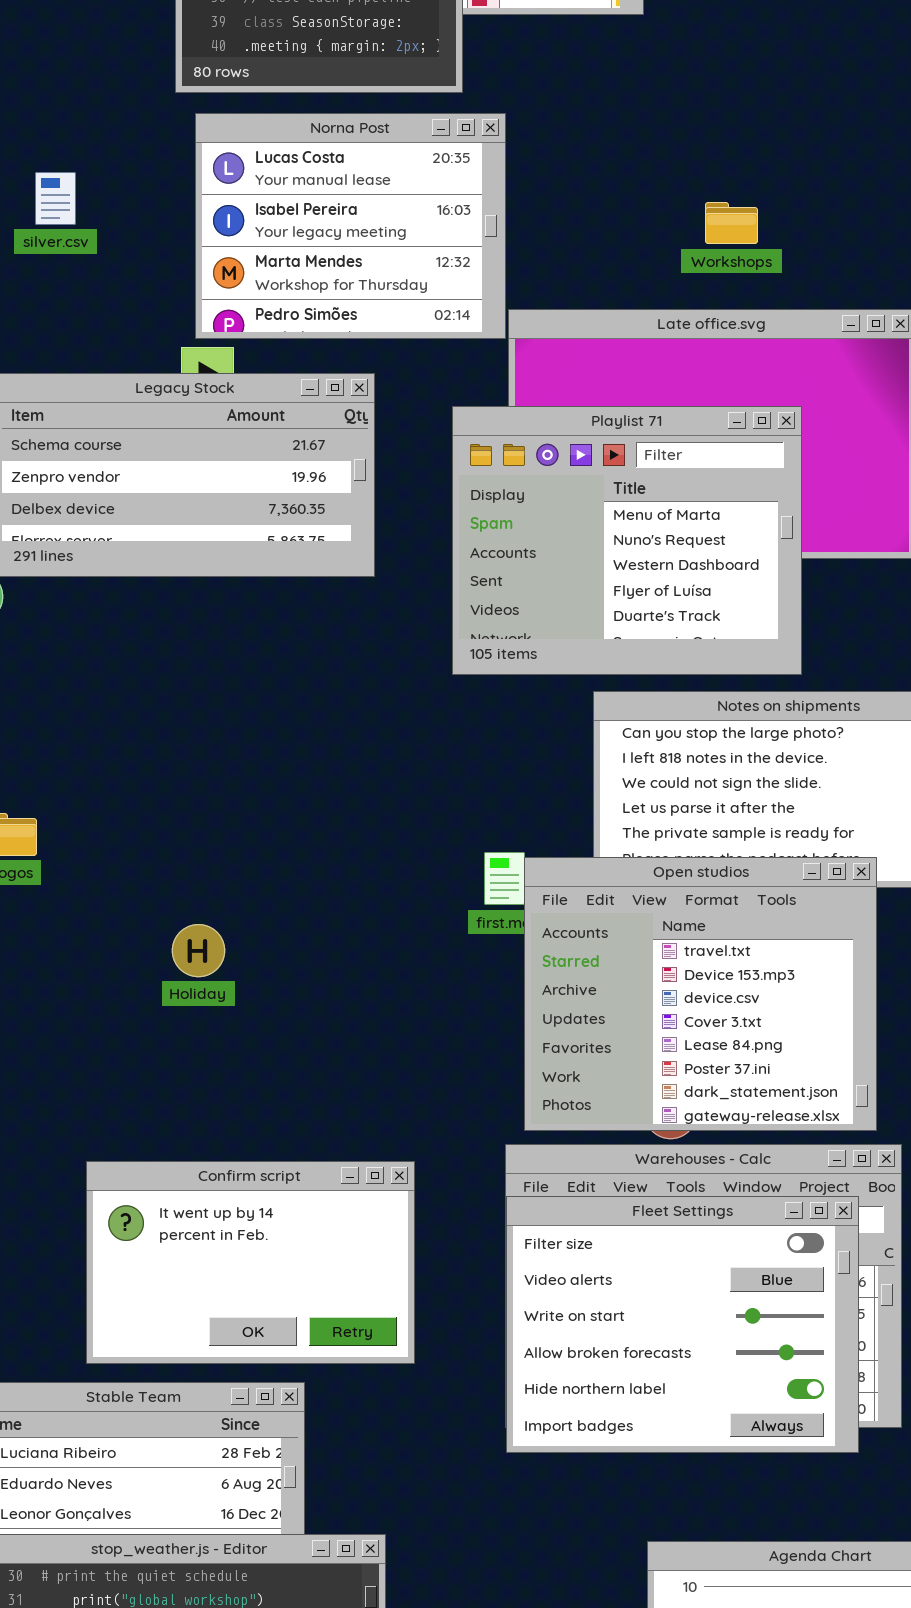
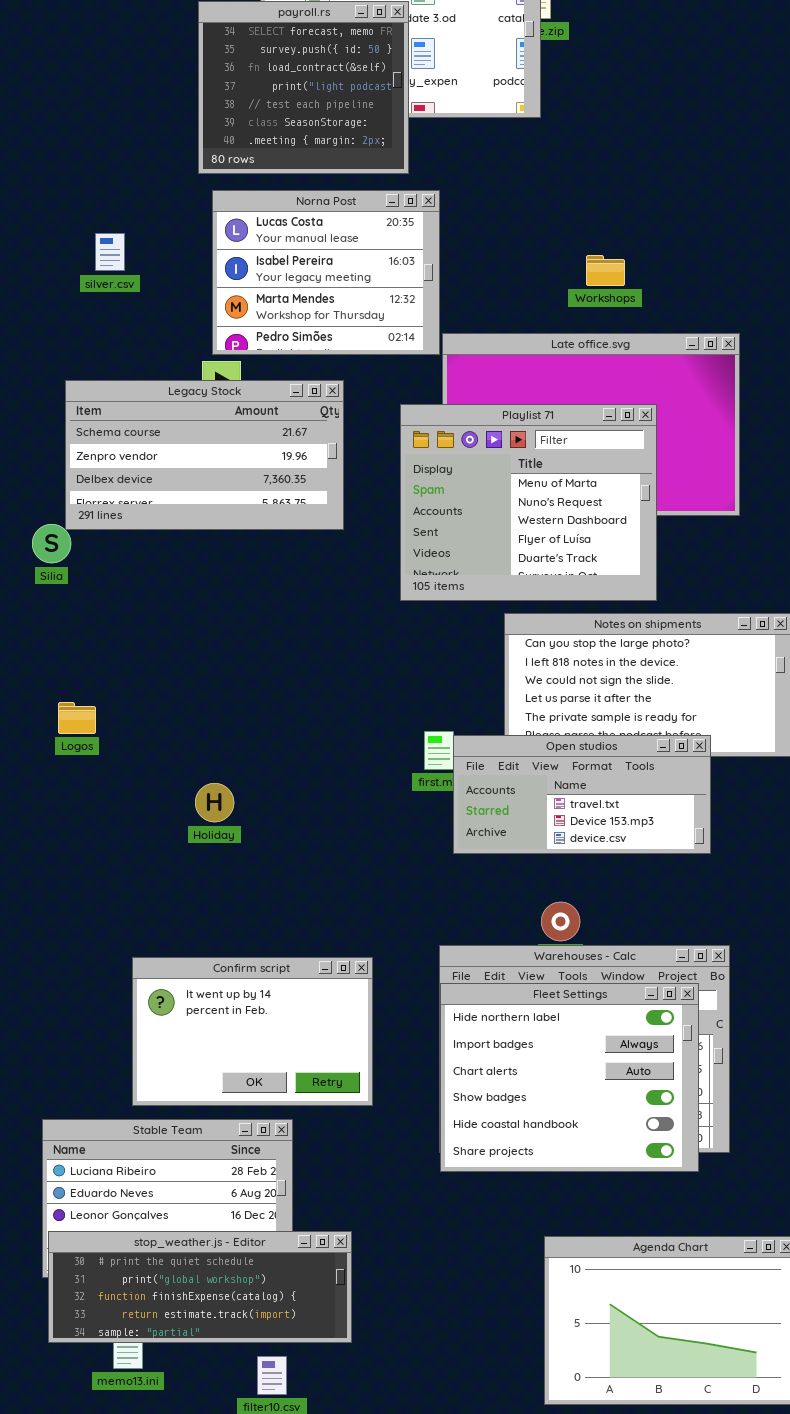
Open studios: [524,857,877,1131] -> [453,735,711,854], resized
Fleet Settings: [506,1196,859,1453] -> [440,983,699,1172], scrolled down 4 rows

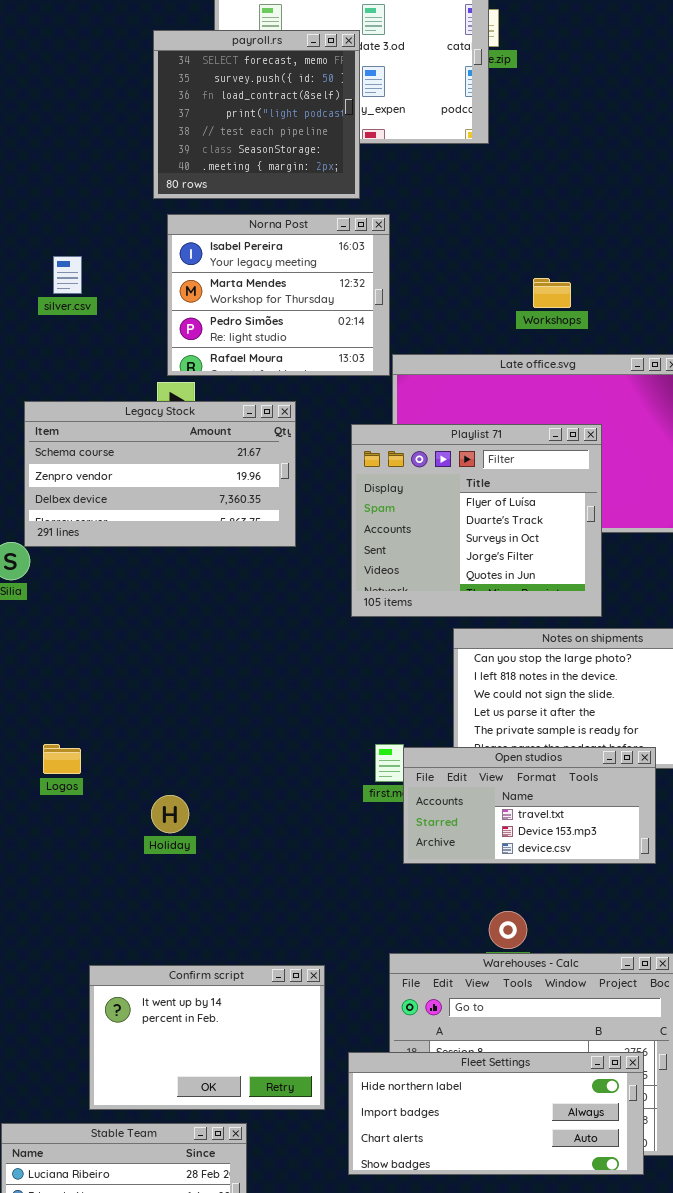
Norna Post: [212,190,440,355] -> [167,214,390,376], scrolled down 1 row
Playlist 71: [400,404,657,601] -> [351,424,602,617], scrolled down 3 rows
Logos: [58,702,96,734] -> [43,744,81,774], moved
Fleet Settings: [440,983,699,1172] -> [348,1052,644,1175], resized

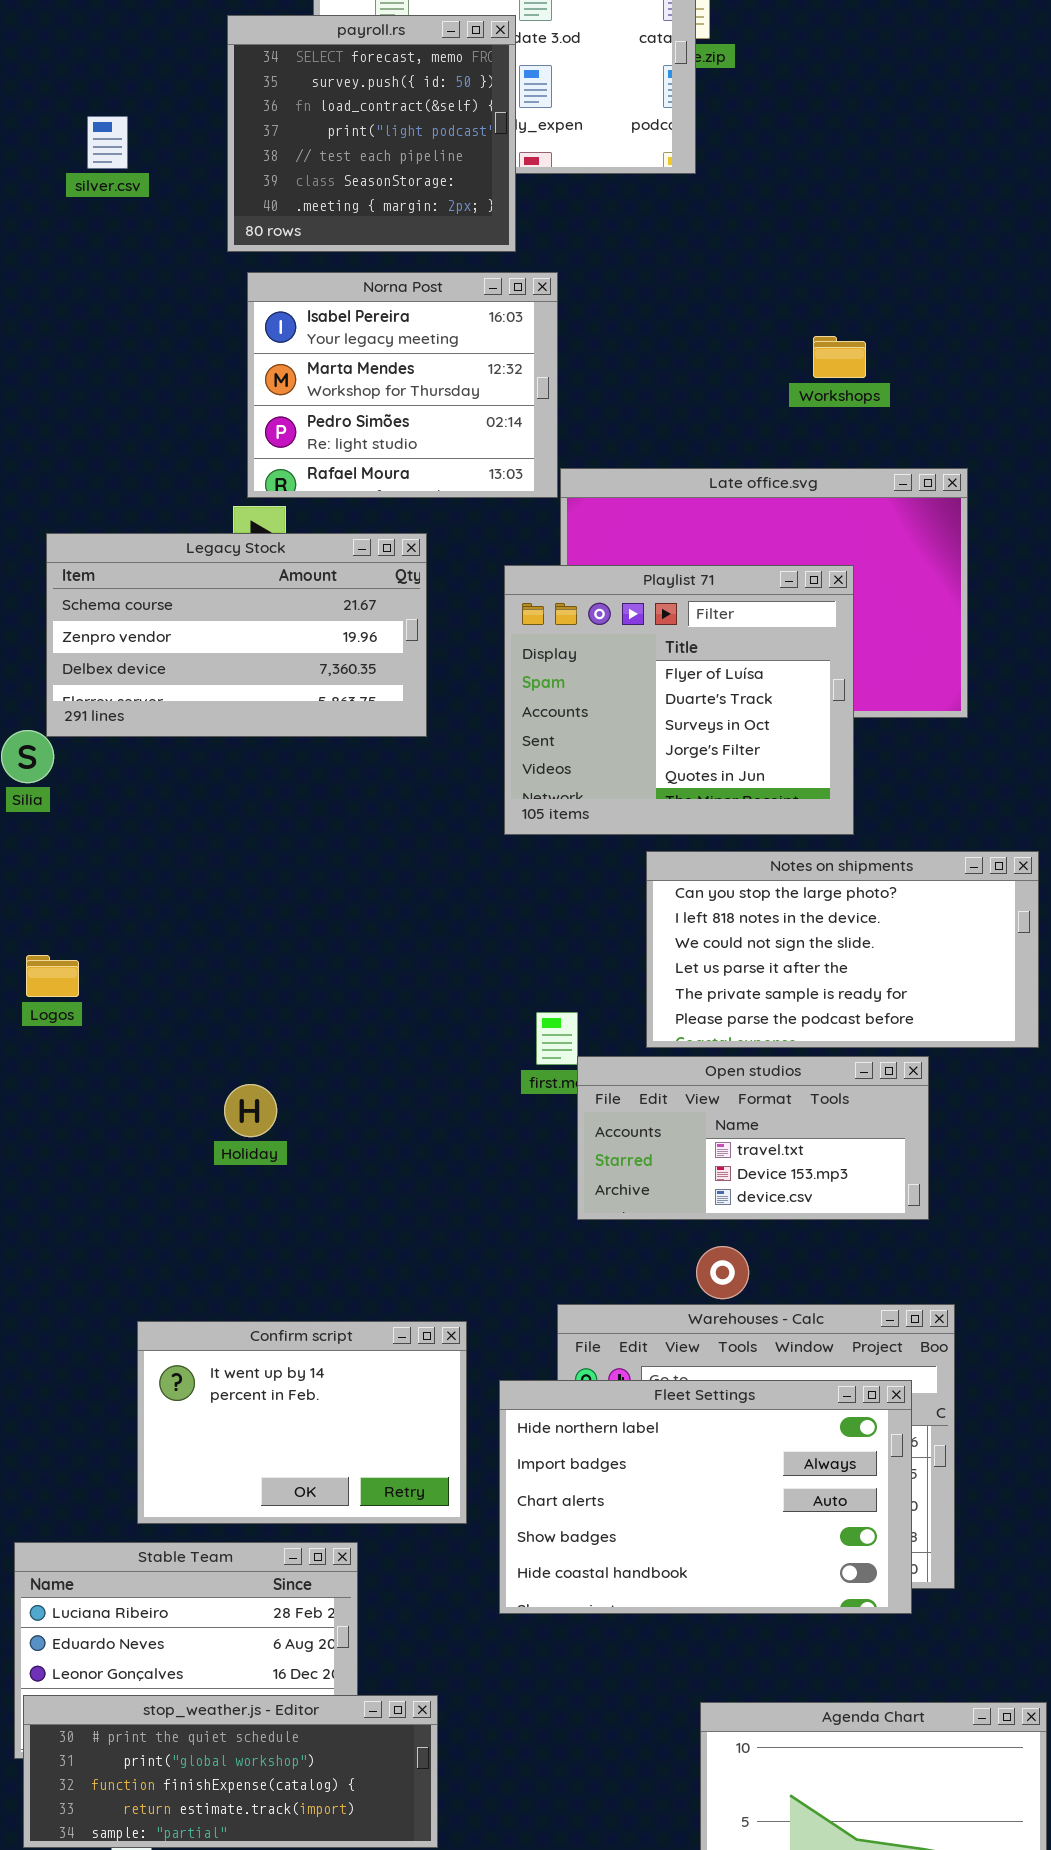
silver.csv: [53,256,82,294] -> [87,116,128,169], moved
Workshops: [533,278,571,308] -> [813,336,866,378], moved
Logos: [43,744,81,774] -> [26,955,79,997], moved
Open studios: [403,747,656,864] -> [577,1056,929,1220], moved
Fleet Settings: [348,1052,644,1175] -> [499,1380,912,1614], resized

